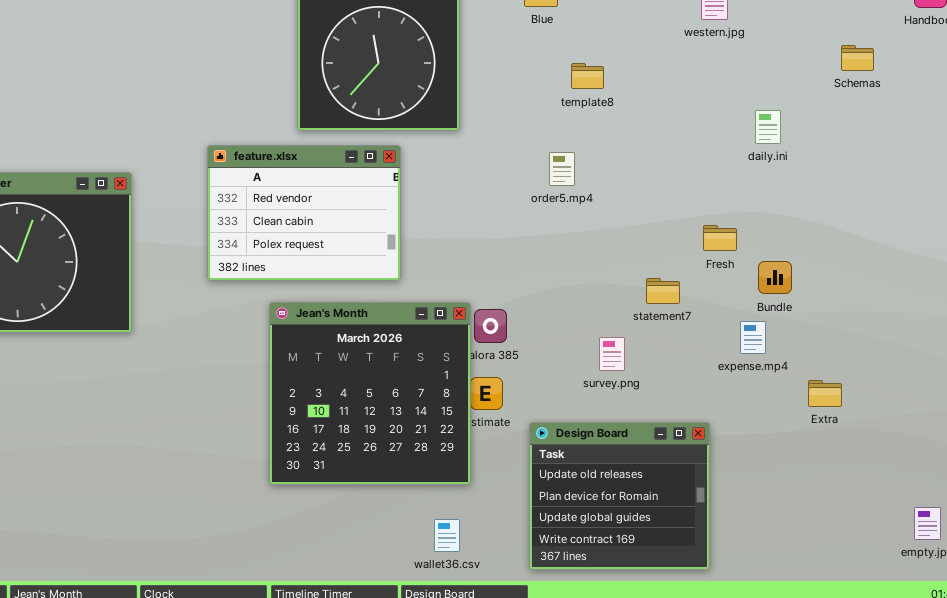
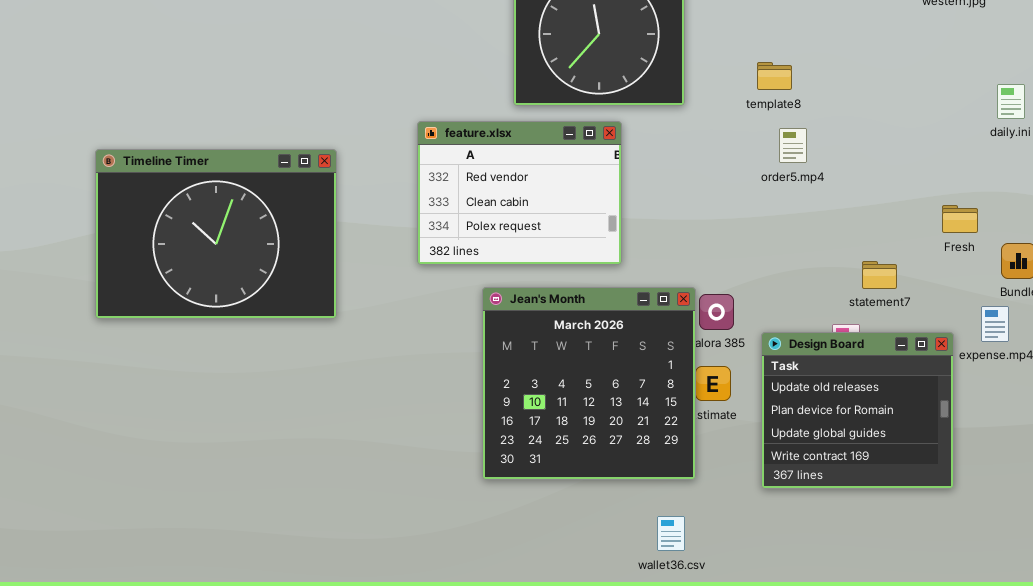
template8: [571,63,604,89] -> [757,62,792,90], moved
statement7: [646,278,680,304] -> [862,261,897,289], moved
Design Board: [529,422,710,570] -> [761,332,954,489], moved

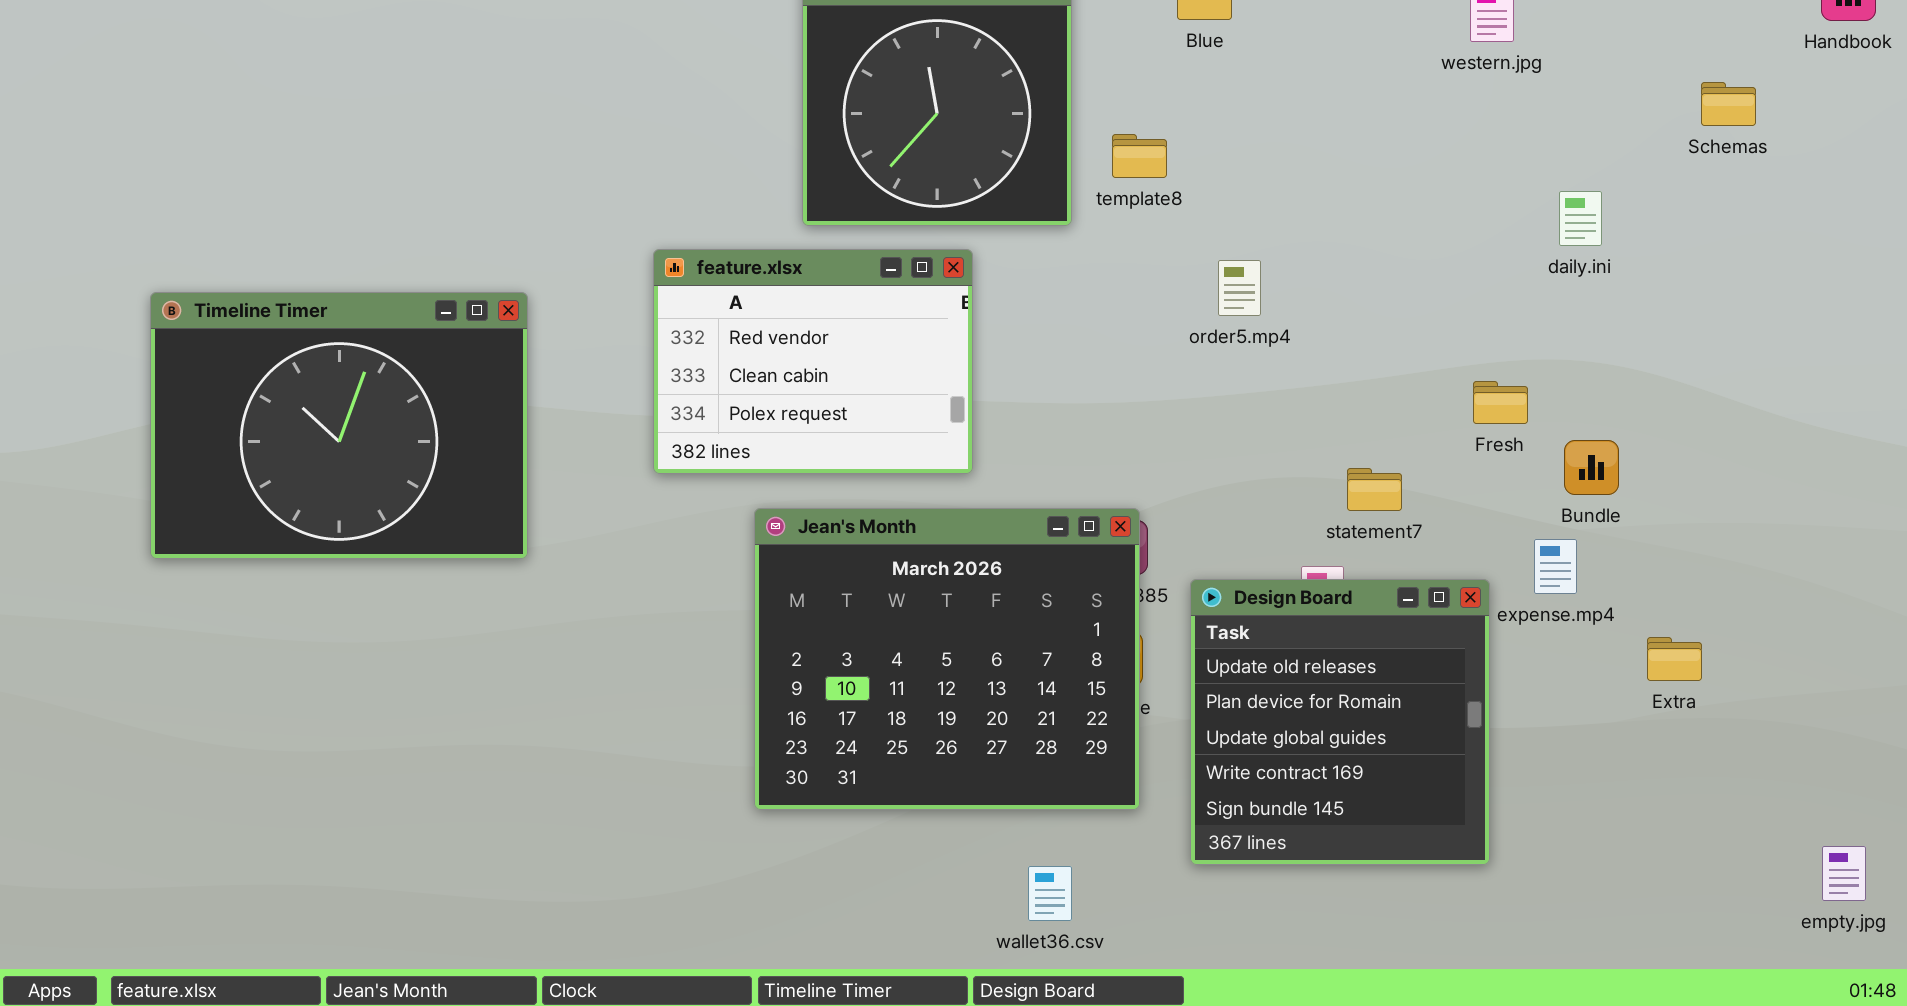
template8: [757,62,792,90] -> [1112,134,1167,178], moved
Jean's Month: [482,287,696,480] -> [754,508,1140,810], resized
Design Board: [761,332,954,489] -> [1190,579,1490,865], resized

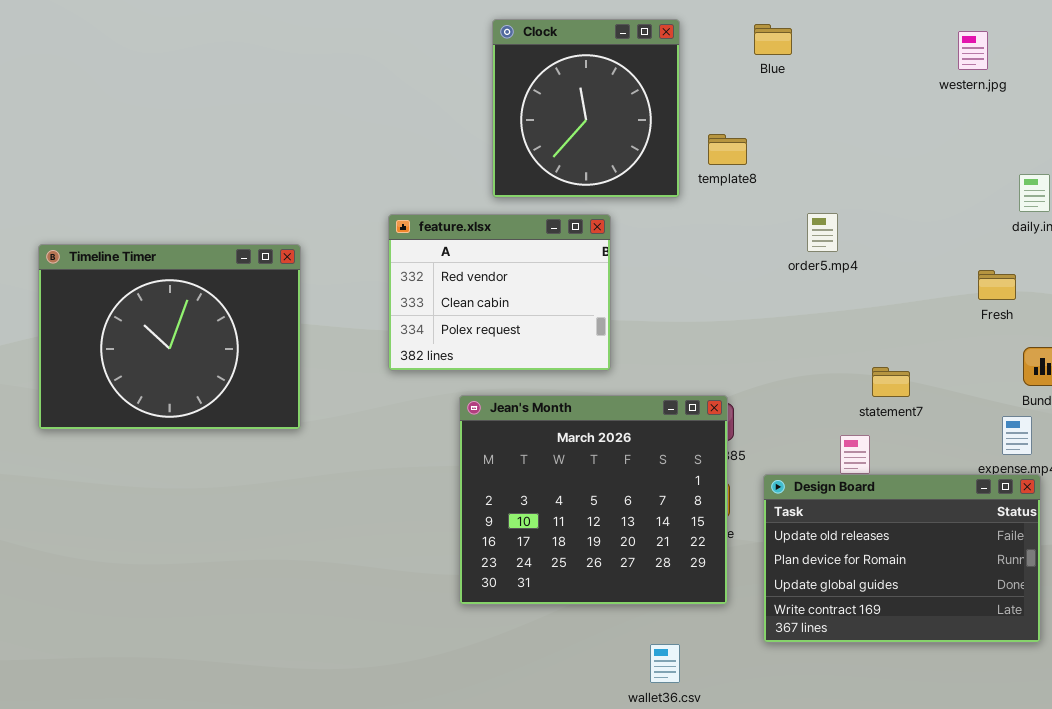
order5.mp4: [1218,260,1261,316] -> [807,213,838,252], moved
Fresh: [1473,381,1528,424] -> [978,270,1016,300], moved
Design Board: [1190,579,1490,865] -> [763,474,1041,643], resized

